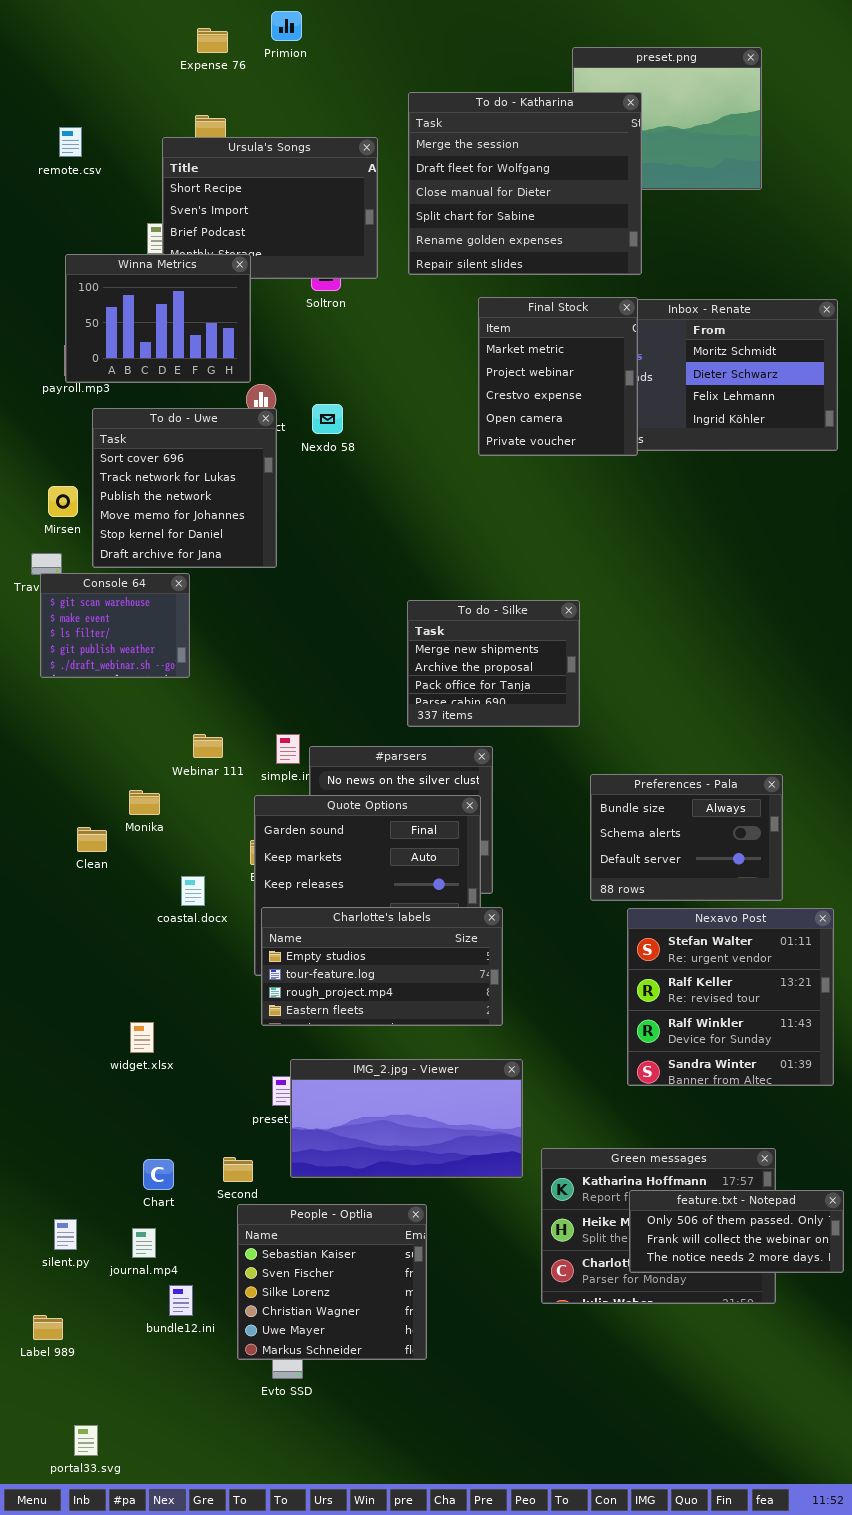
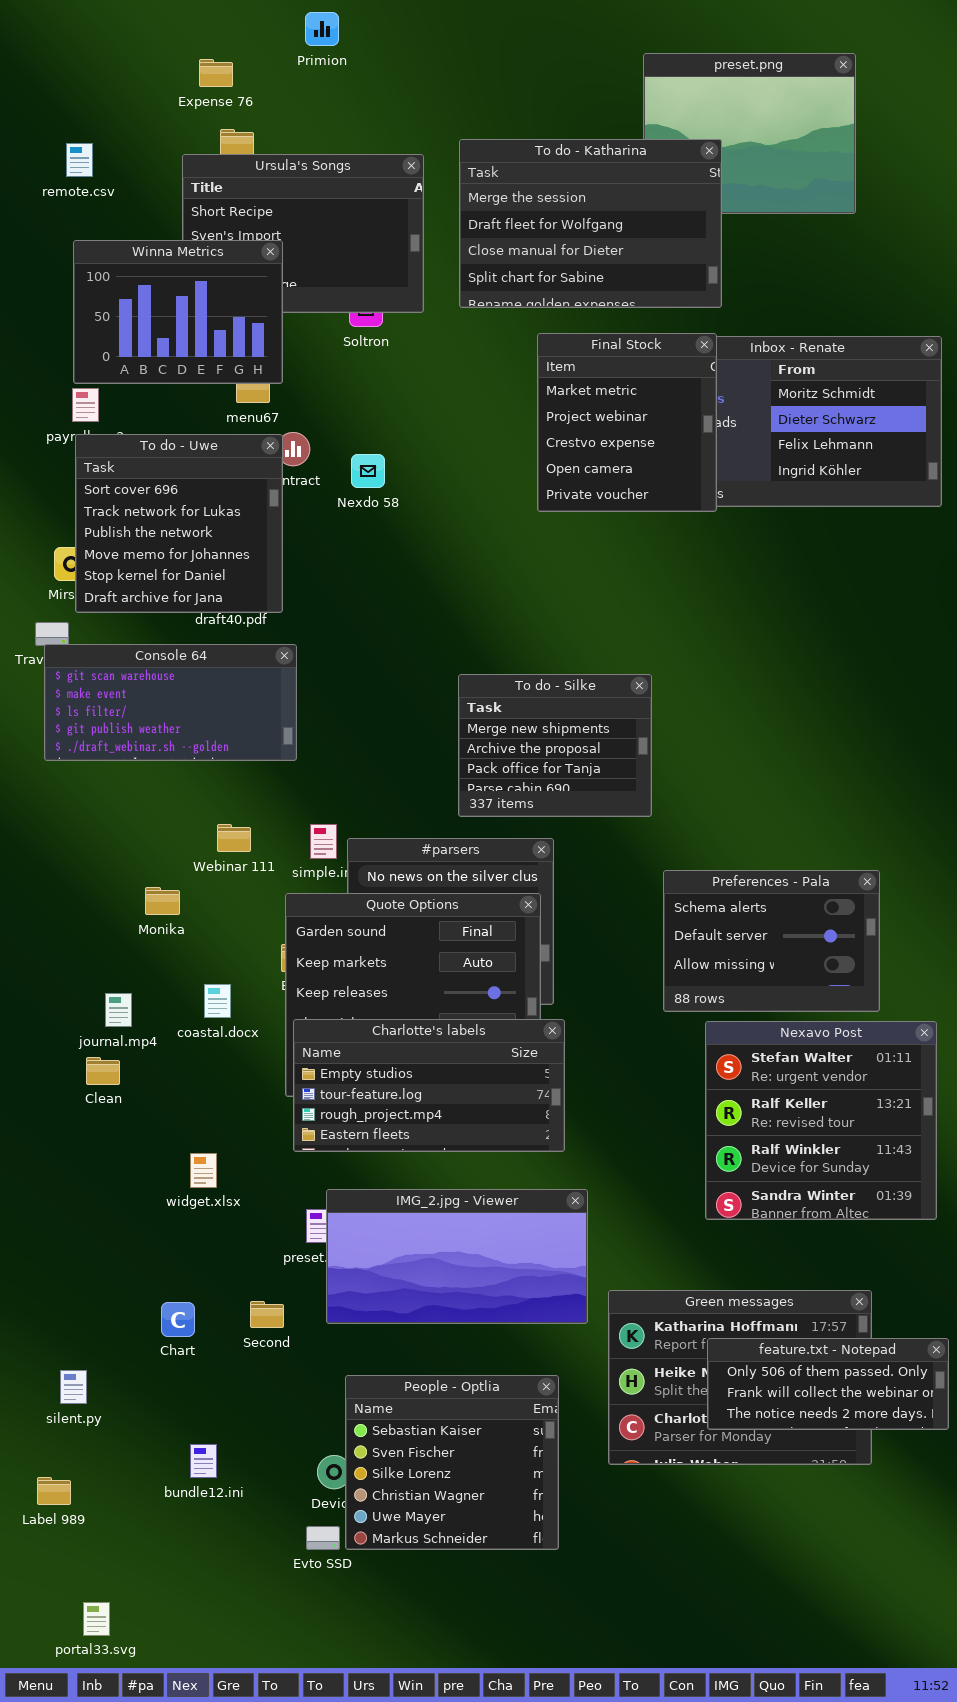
Expense 76: [197,28,228,53] -> [199,59,233,87], moved
To do - Katharina: [408,92,642,275] -> [459,139,722,308], resized
Winna Metrics: [65,254,251,383] -> [73,240,283,384], moved
To do - Uwe: [92,408,277,568] -> [75,434,283,613], moved
Console 64: [40,573,190,678] -> [44,644,297,761], resized
Preferences - Pala: [590,774,783,901] -> [663,870,880,1012], scrolled down 1 row
Clean: [77,827,107,852] -> [86,1057,120,1085], moved
widget.xlsx: [130,1022,154,1053] -> [190,1153,217,1188], moved
People - Optlia: [237,1204,427,1360] -> [345,1375,559,1550], moved
journal.mp4: [132,1228,156,1258] -> [105,993,132,1027], moved

